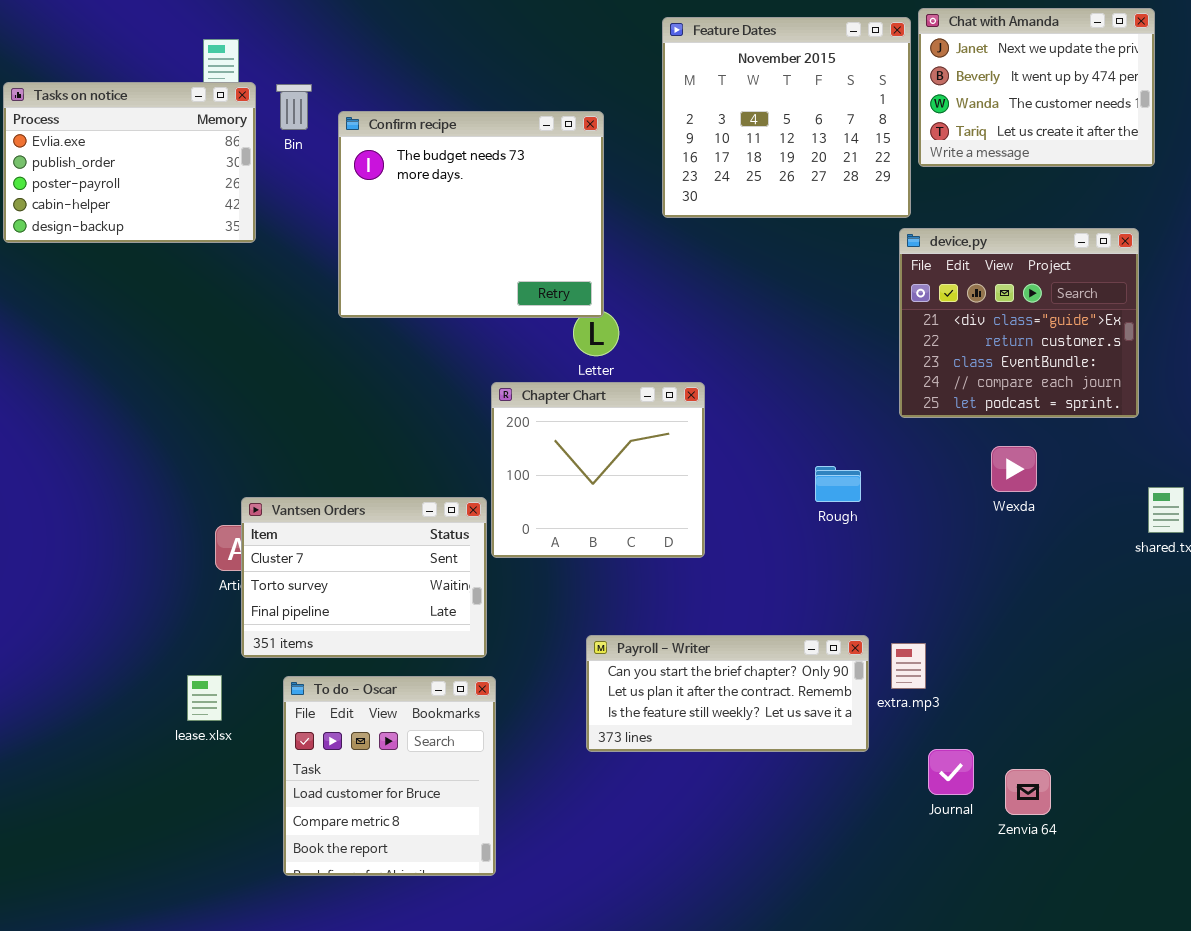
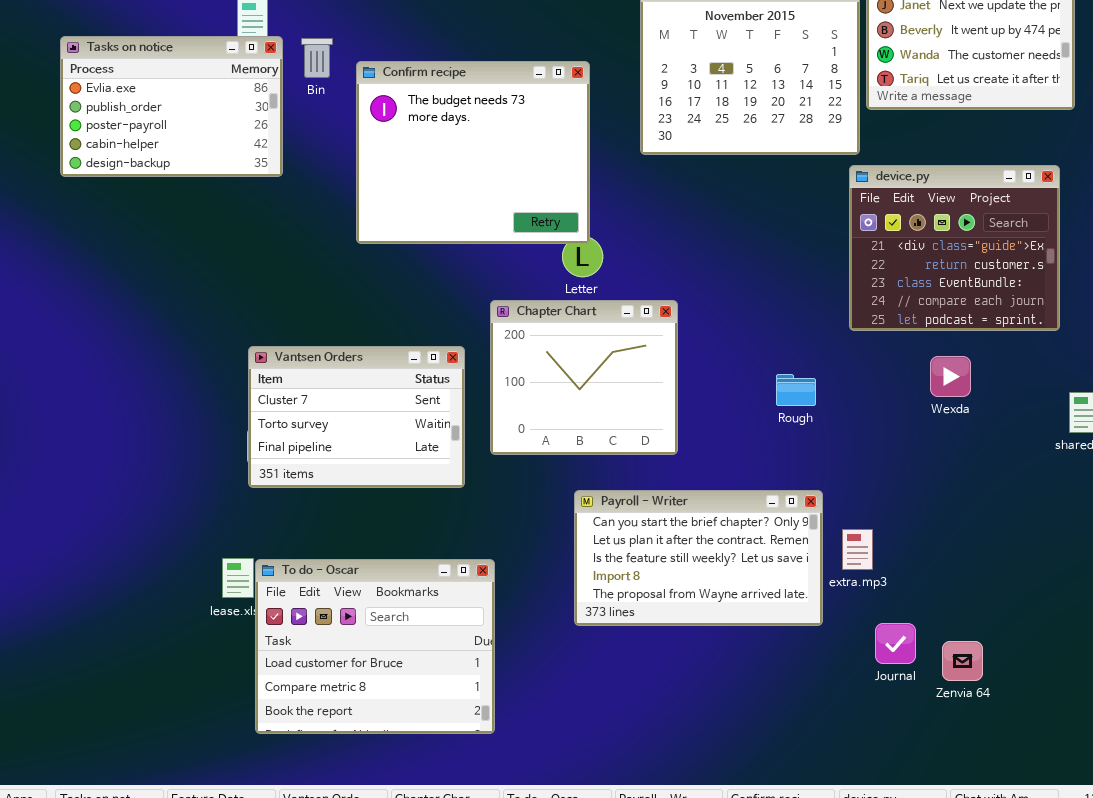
Vantsen Orders: [241,497,487,658] -> [248,346,465,488], moved
Payroll - Writer: [586,635,869,752] -> [574,490,823,626], resized
To do - Oscar: [283,676,496,876] -> [255,559,495,734], resized

